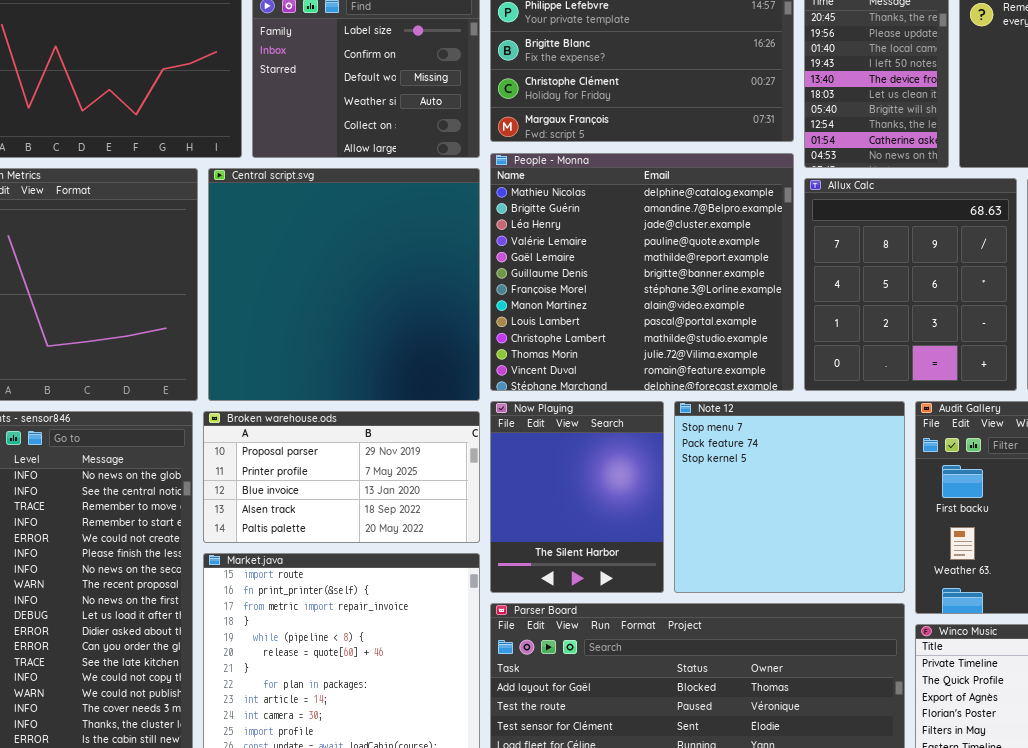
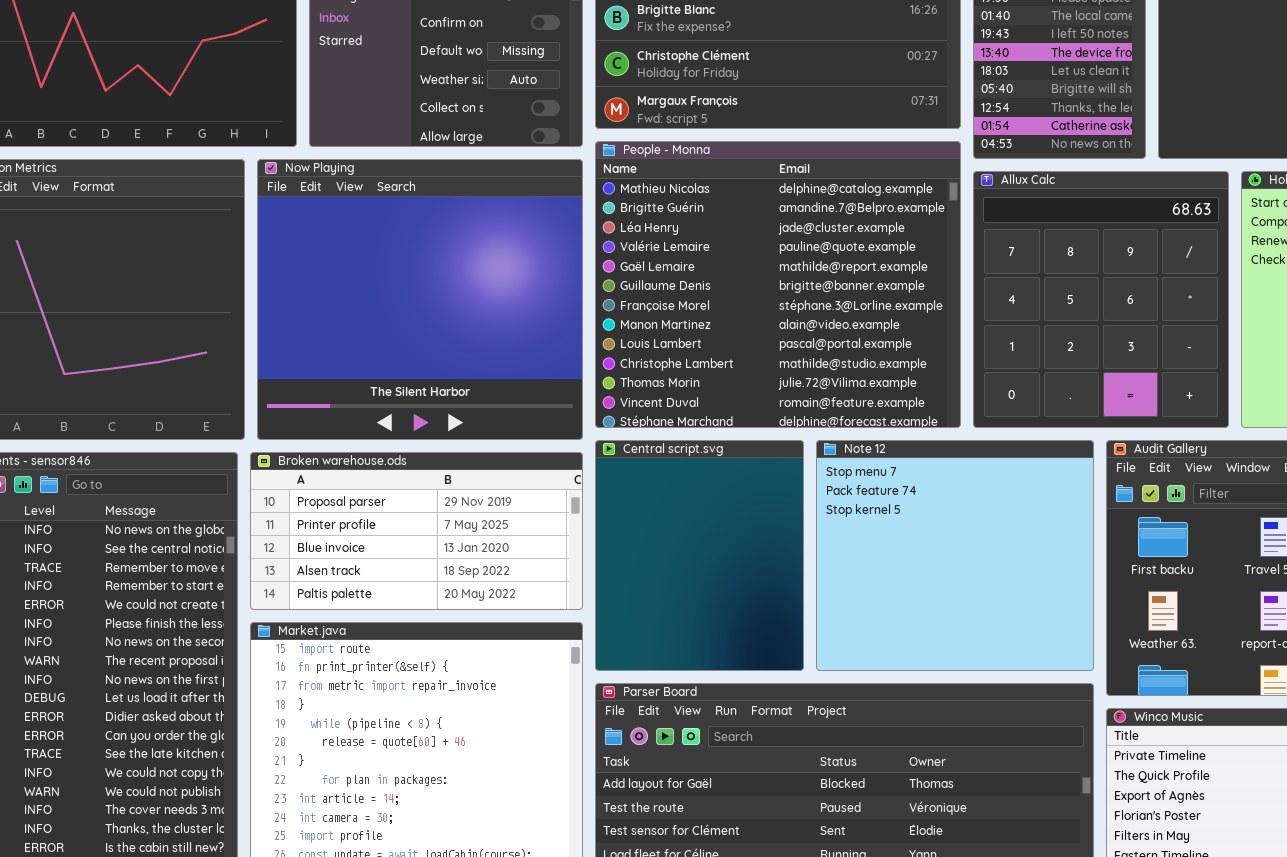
Central script.svg: [208,168,480,401] -> [595,440,804,671], moved, resized
Now Playing: [490,401,664,593] -> [257,159,583,440], moved, resized

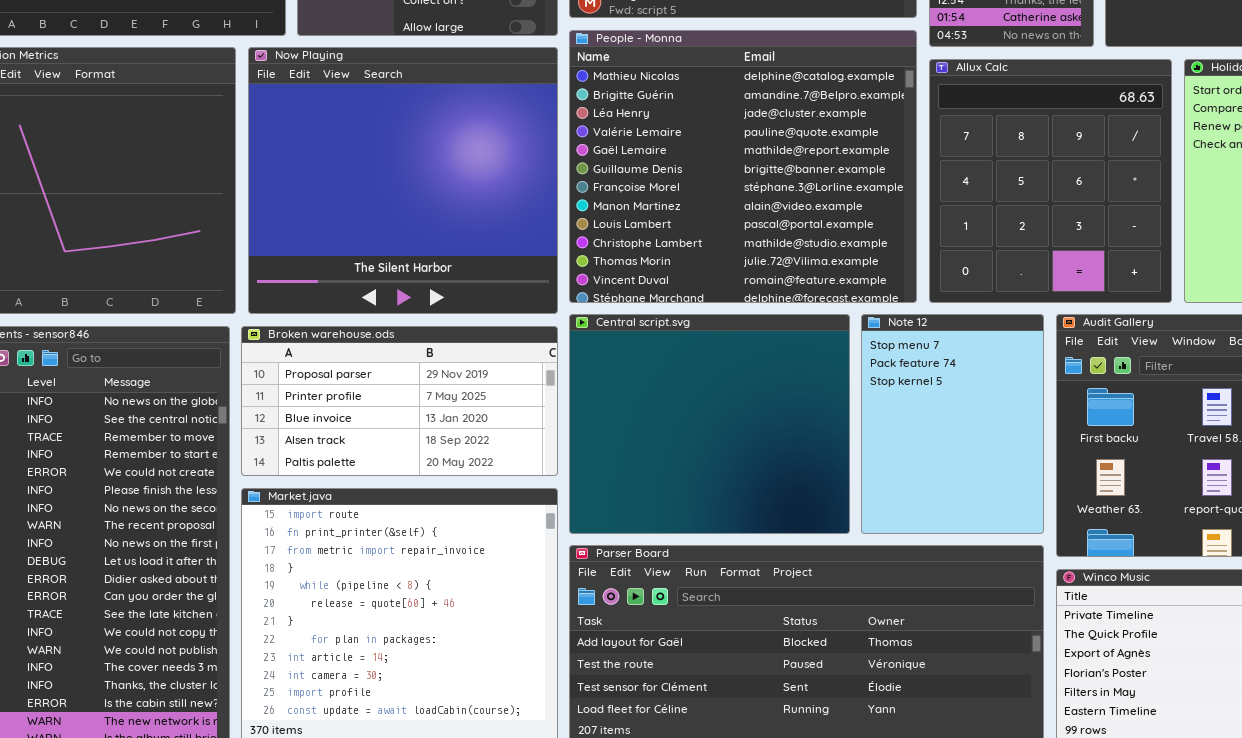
Central script.svg: [595,440,804,671] -> [569,314,850,534], resized
Note 12: [816,440,1094,671] -> [861,314,1044,534], resized

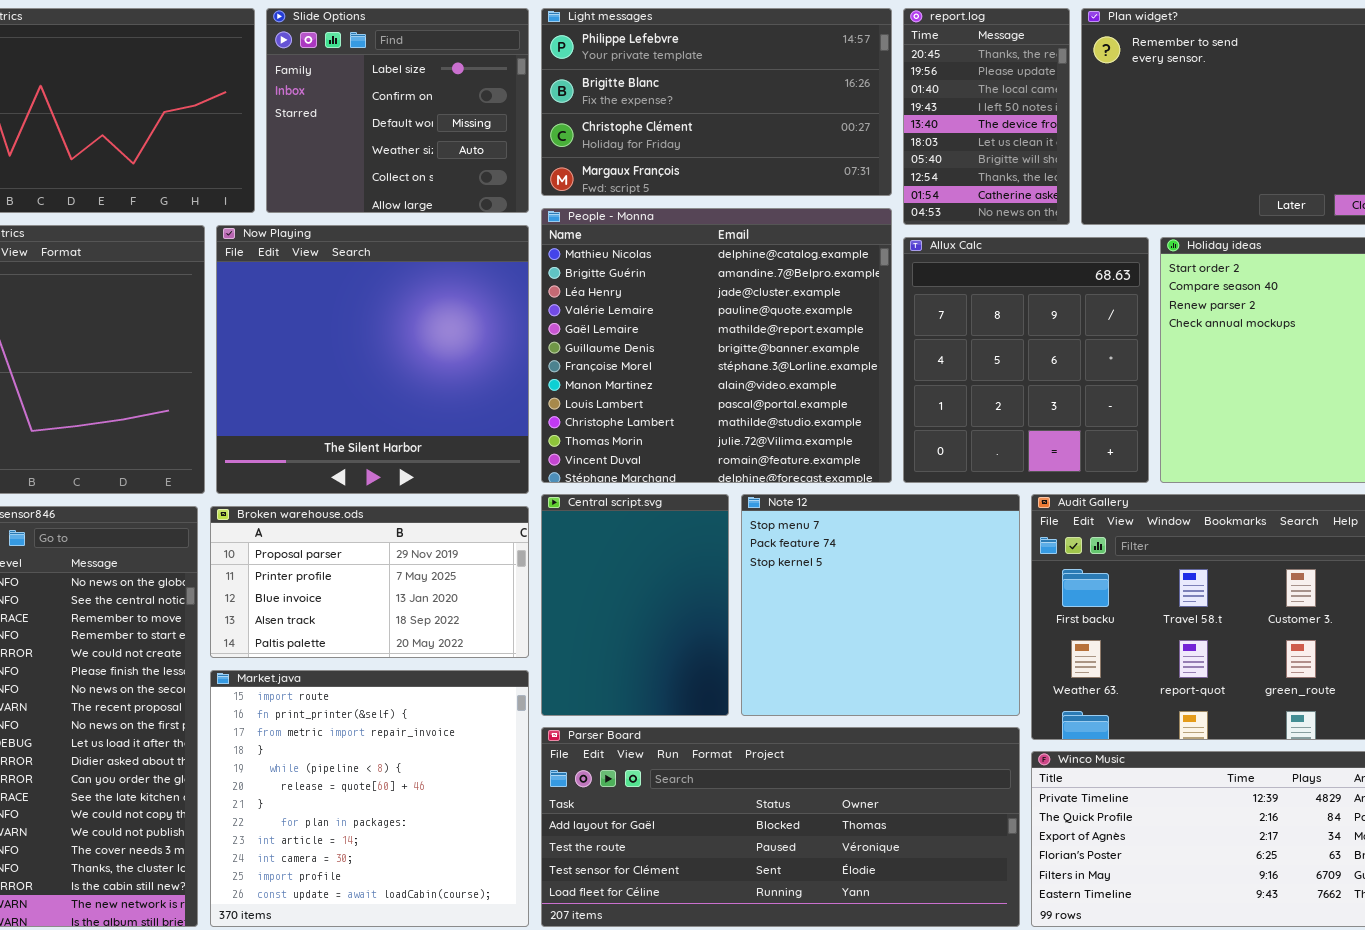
Central script.svg: [569,314,850,534] -> [541,494,729,716], resized
Note 12: [861,314,1044,534] -> [741,494,1020,716], resized

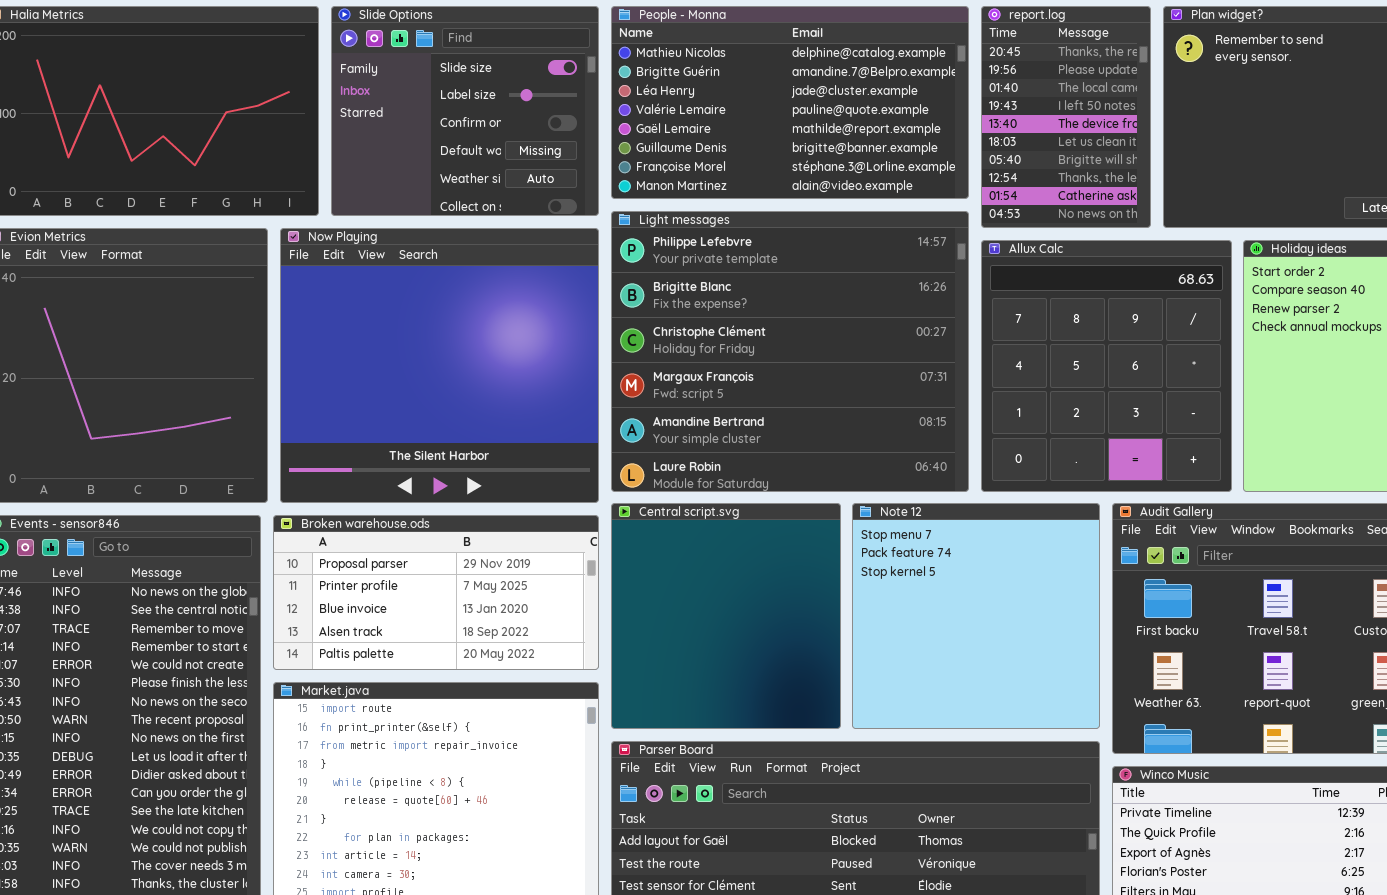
Slide Options: [266,8,529,213] -> [331,6,599,216], scrolled up 1 row
Light messages: [541,8,892,196] -> [611,211,969,492], moved, resized
People - Monna: [541,208,892,483] -> [611,6,969,199], moved, resized
Central script.svg: [541,494,729,716] -> [611,503,841,729], resized
Note 12: [741,494,1020,716] -> [852,503,1100,729], resized

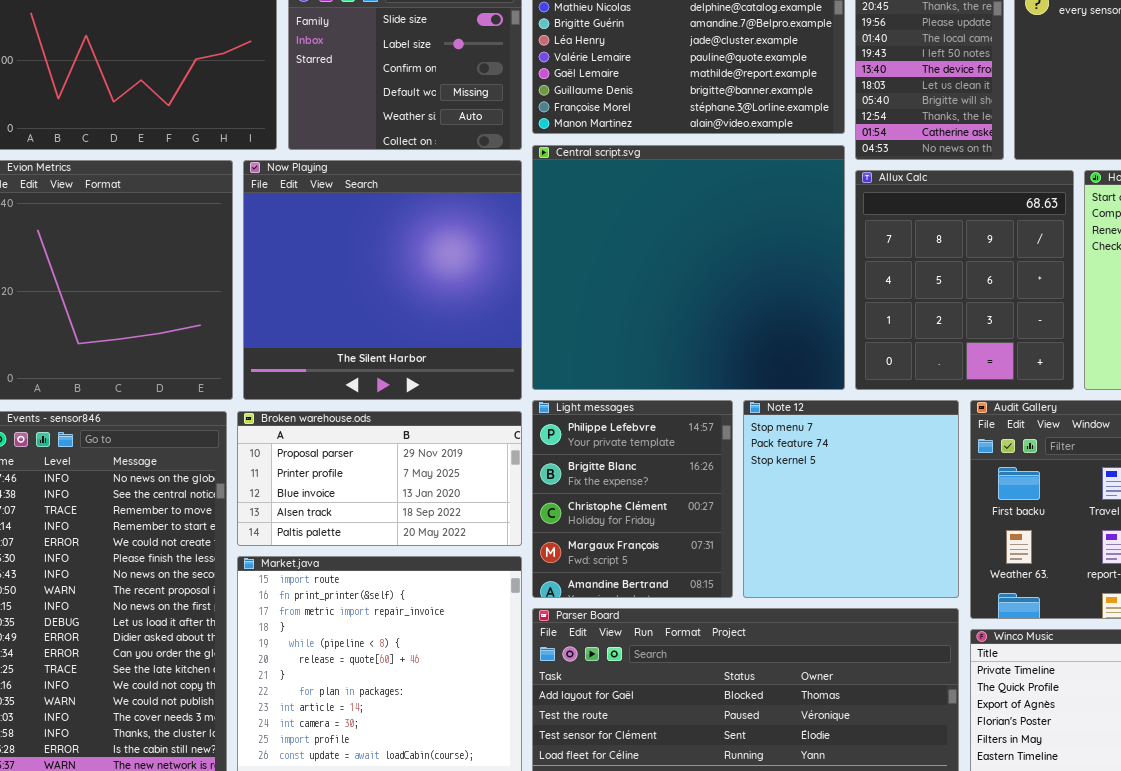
Light messages: [611,211,969,492] -> [532,400,733,598], moved, resized
Central script.svg: [611,503,841,729] -> [532,145,845,390], moved, resized

